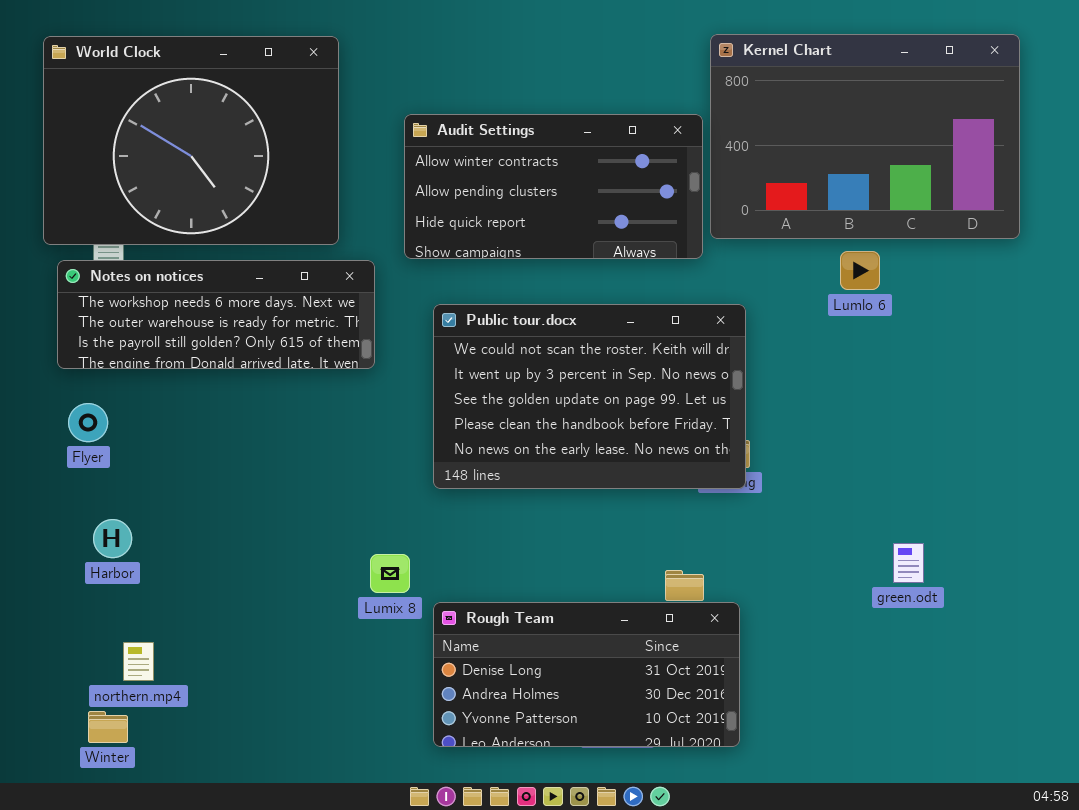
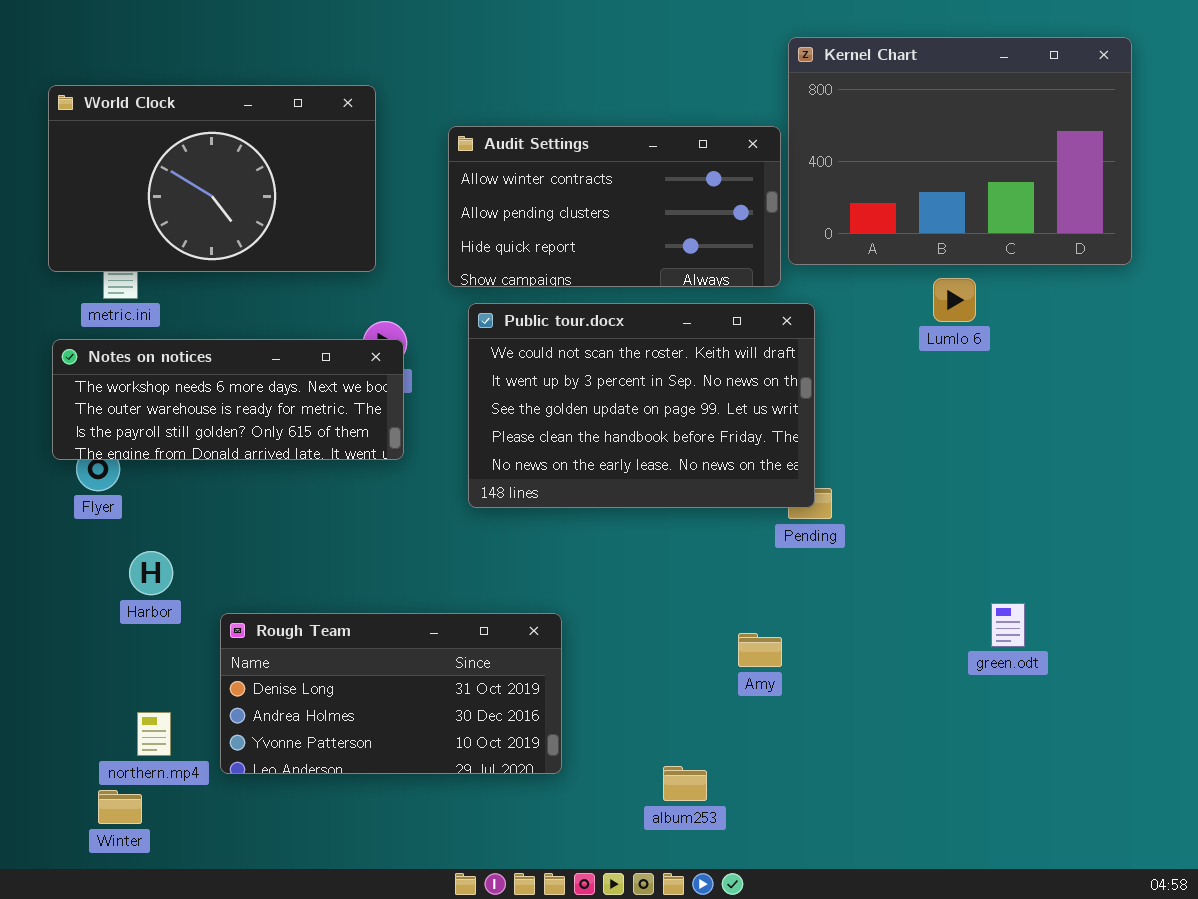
World Clock: [43,36,339,245] -> [48,85,376,272], resized
Notes on notices: [57,260,375,369] -> [52,339,404,460], moved
Public tour.docx: [433,304,746,489] -> [468,303,815,508], moved
Harbor: [93,519,132,558] -> [129,551,173,595], moved
Rough Team: [433,602,740,747] -> [220,613,562,774], moved

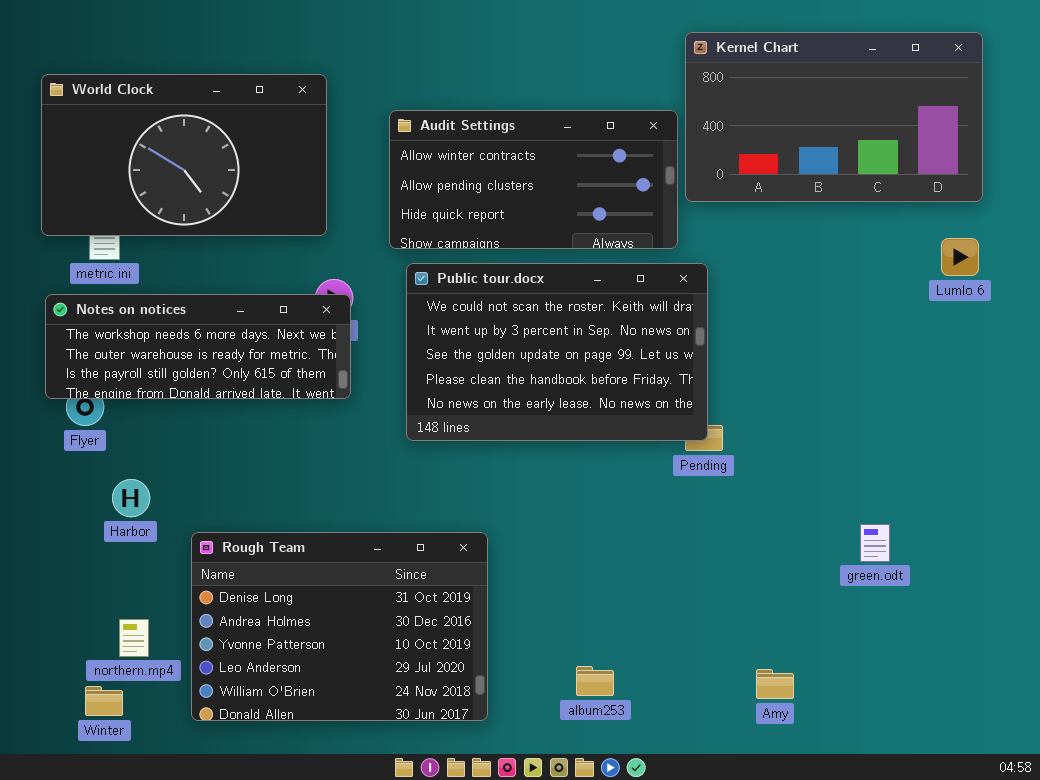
Kernel Chart: [788,37,1132,265] -> [685,32,983,202], resized
Lumlo 6: [933,278,976,322] -> [941,238,979,276], moved
Rough Team: [220,613,562,774] -> [191,532,488,721], resized
Amy: [738,633,782,667] -> [756,669,794,699], moved

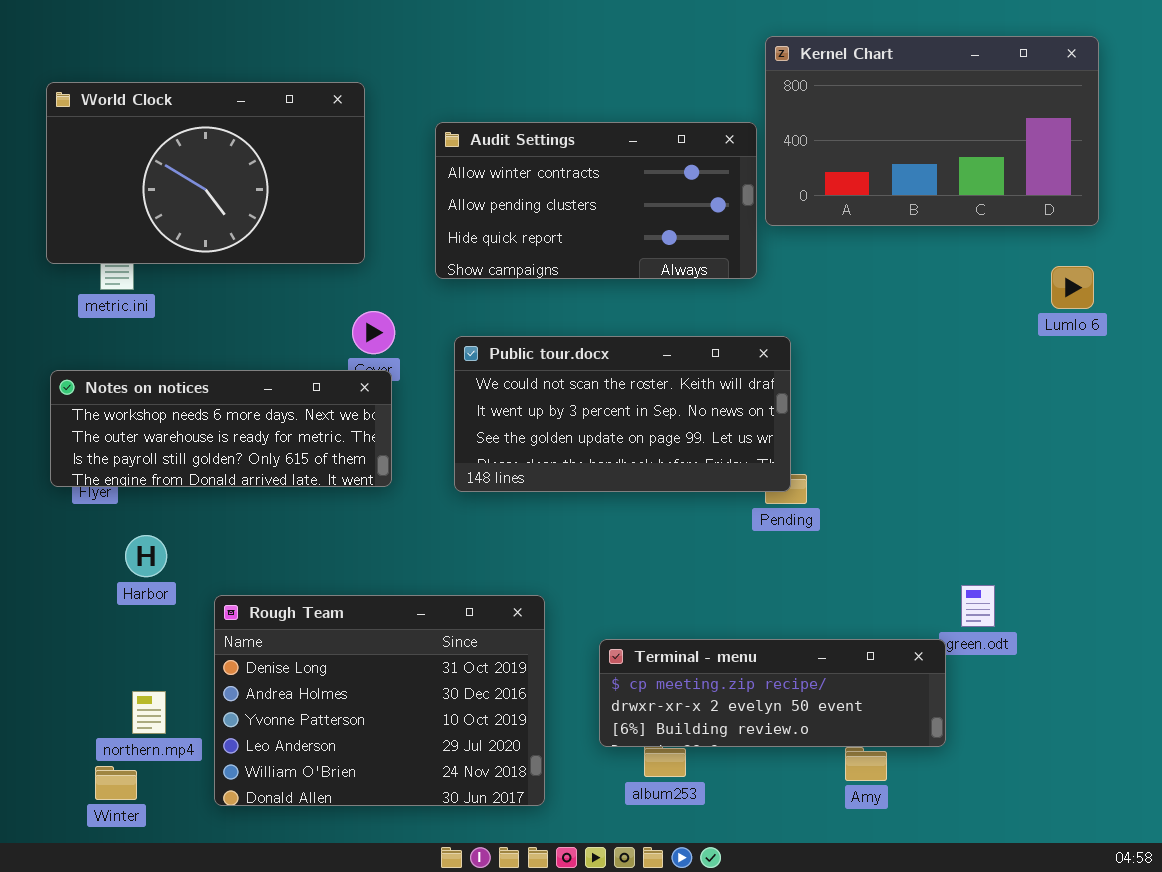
Public tour.docx: [406,263,708,441] -> [454,336,791,492], resized
Notes on notices: [45,294,351,399] -> [50,370,392,487], moved
Terminal - menu: none -> [599,639,946,747], opened

